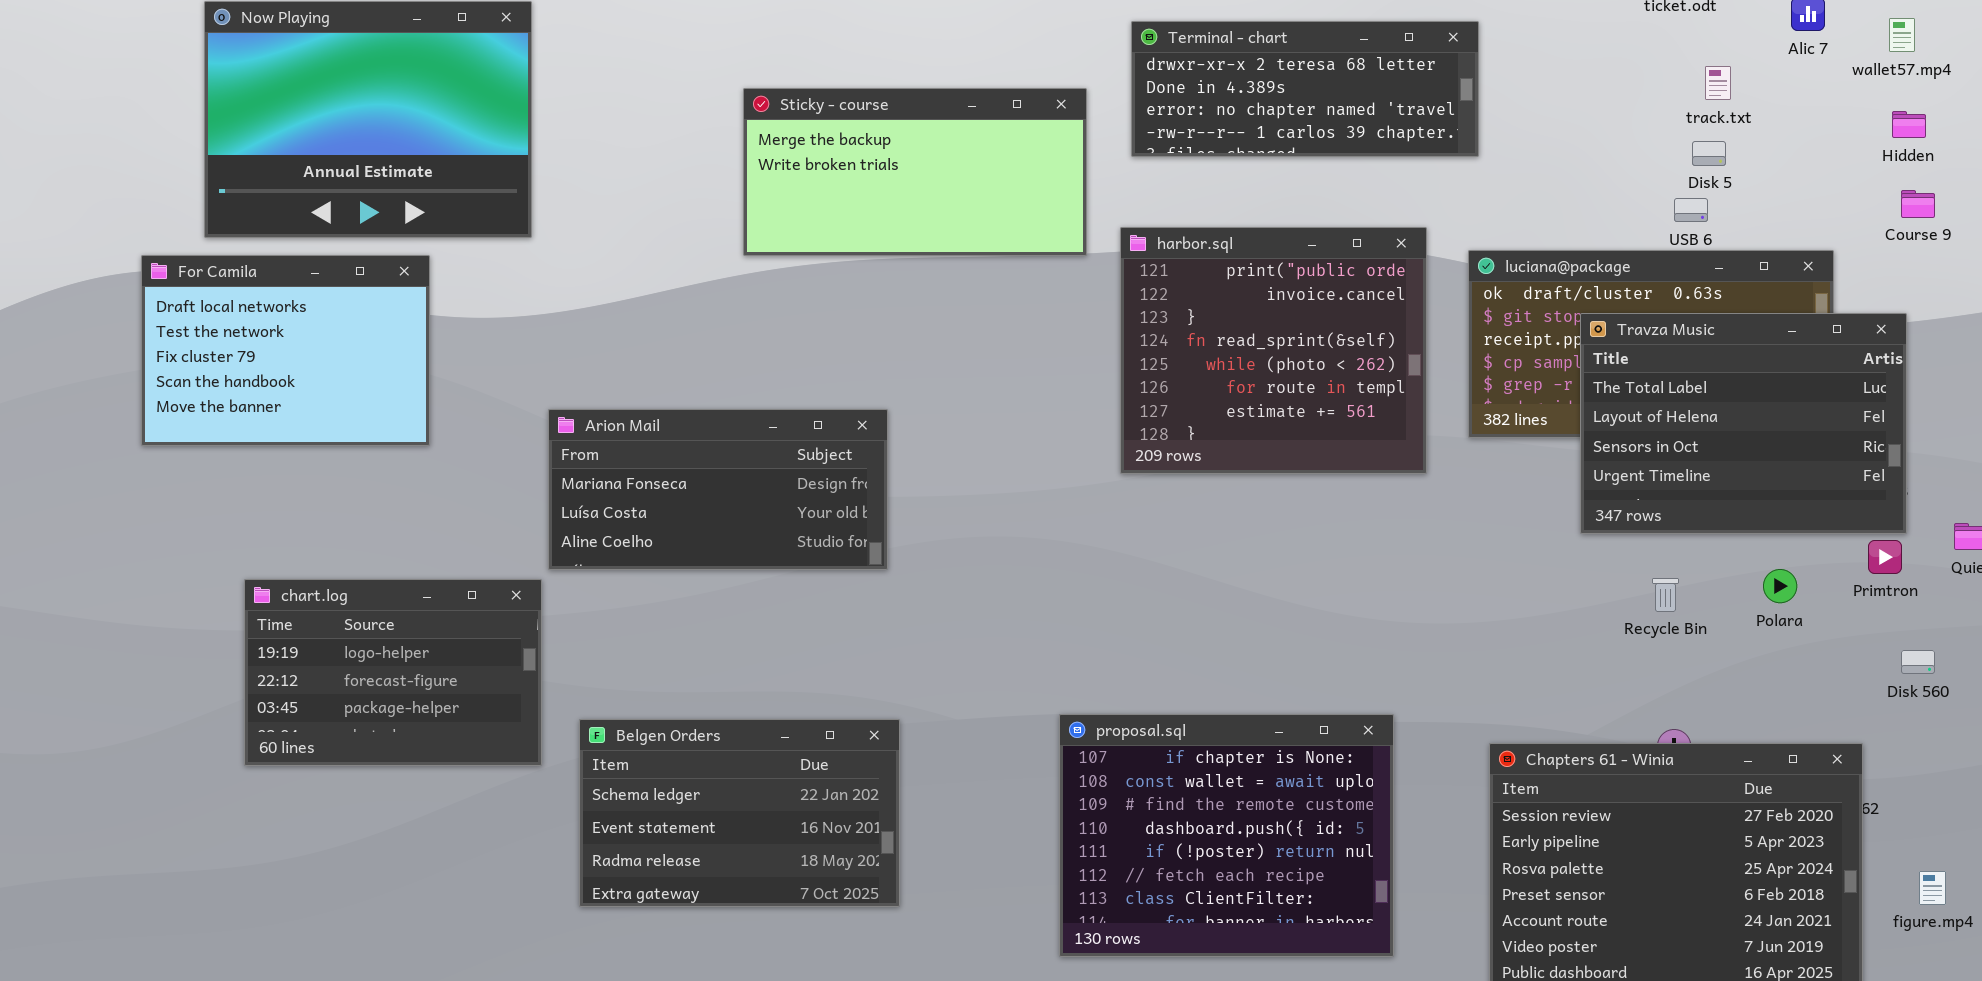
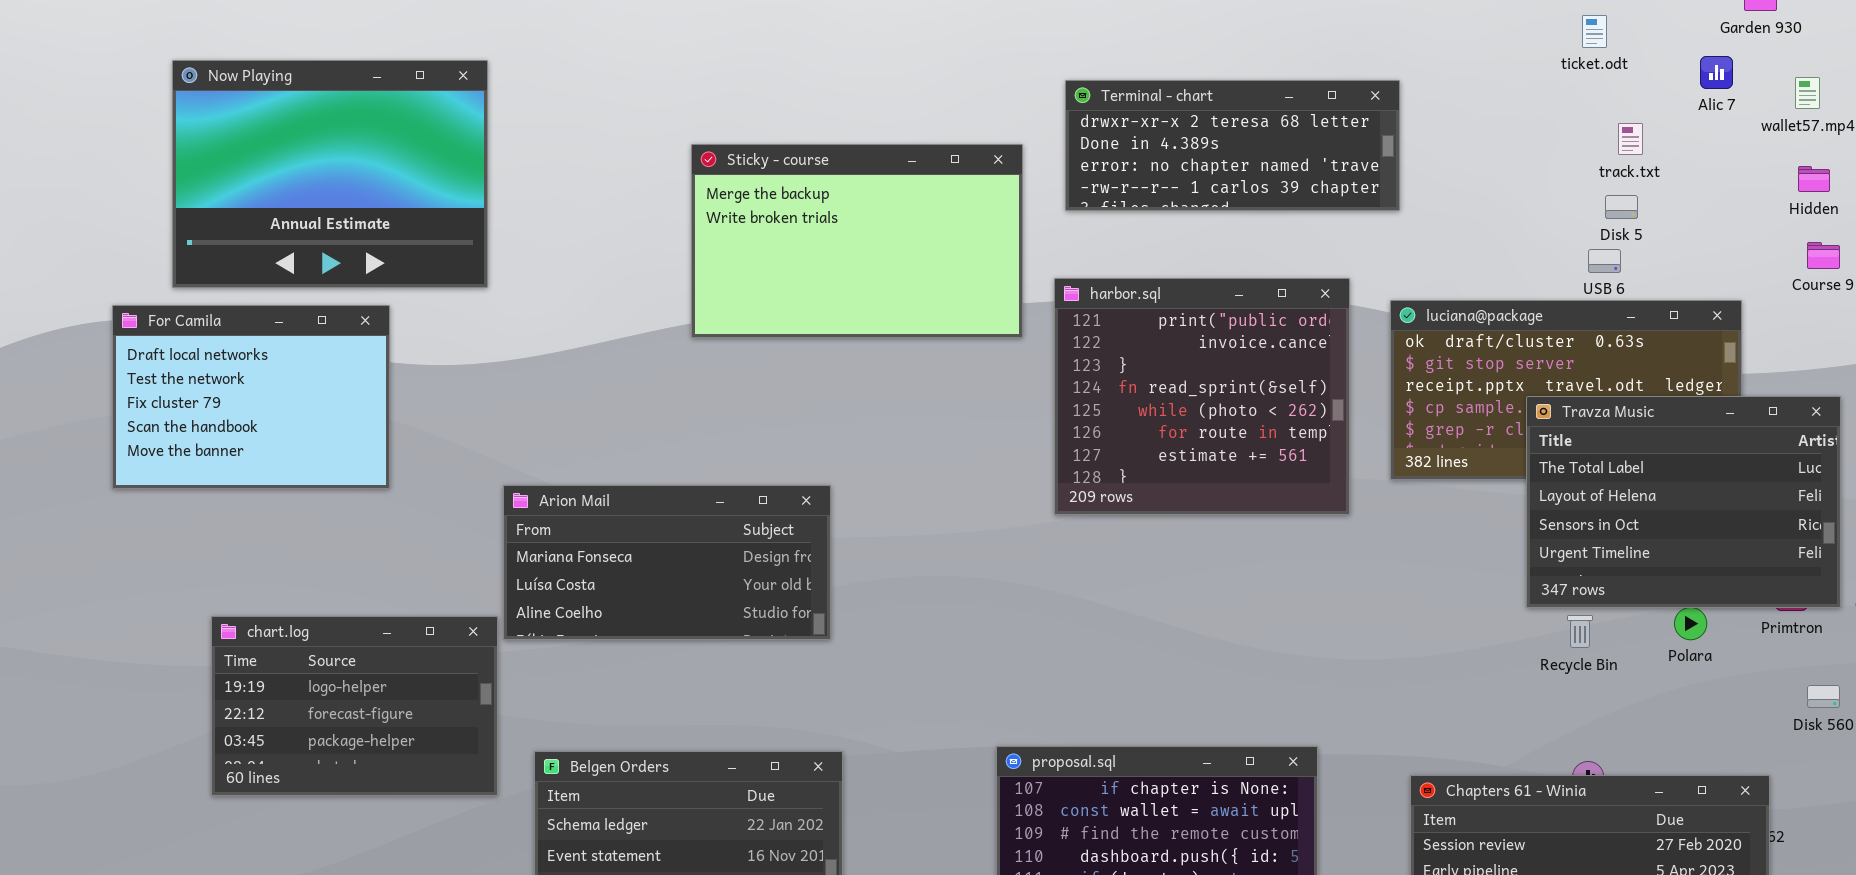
Sticky - course: [743,88,1087,256] -> [691,144,1023,338], resized
Travza Music: [1580,313,1907,534] -> [1526,396,1841,608], moved
Arion Mail: [548,409,888,570] -> [503,485,831,640], moved

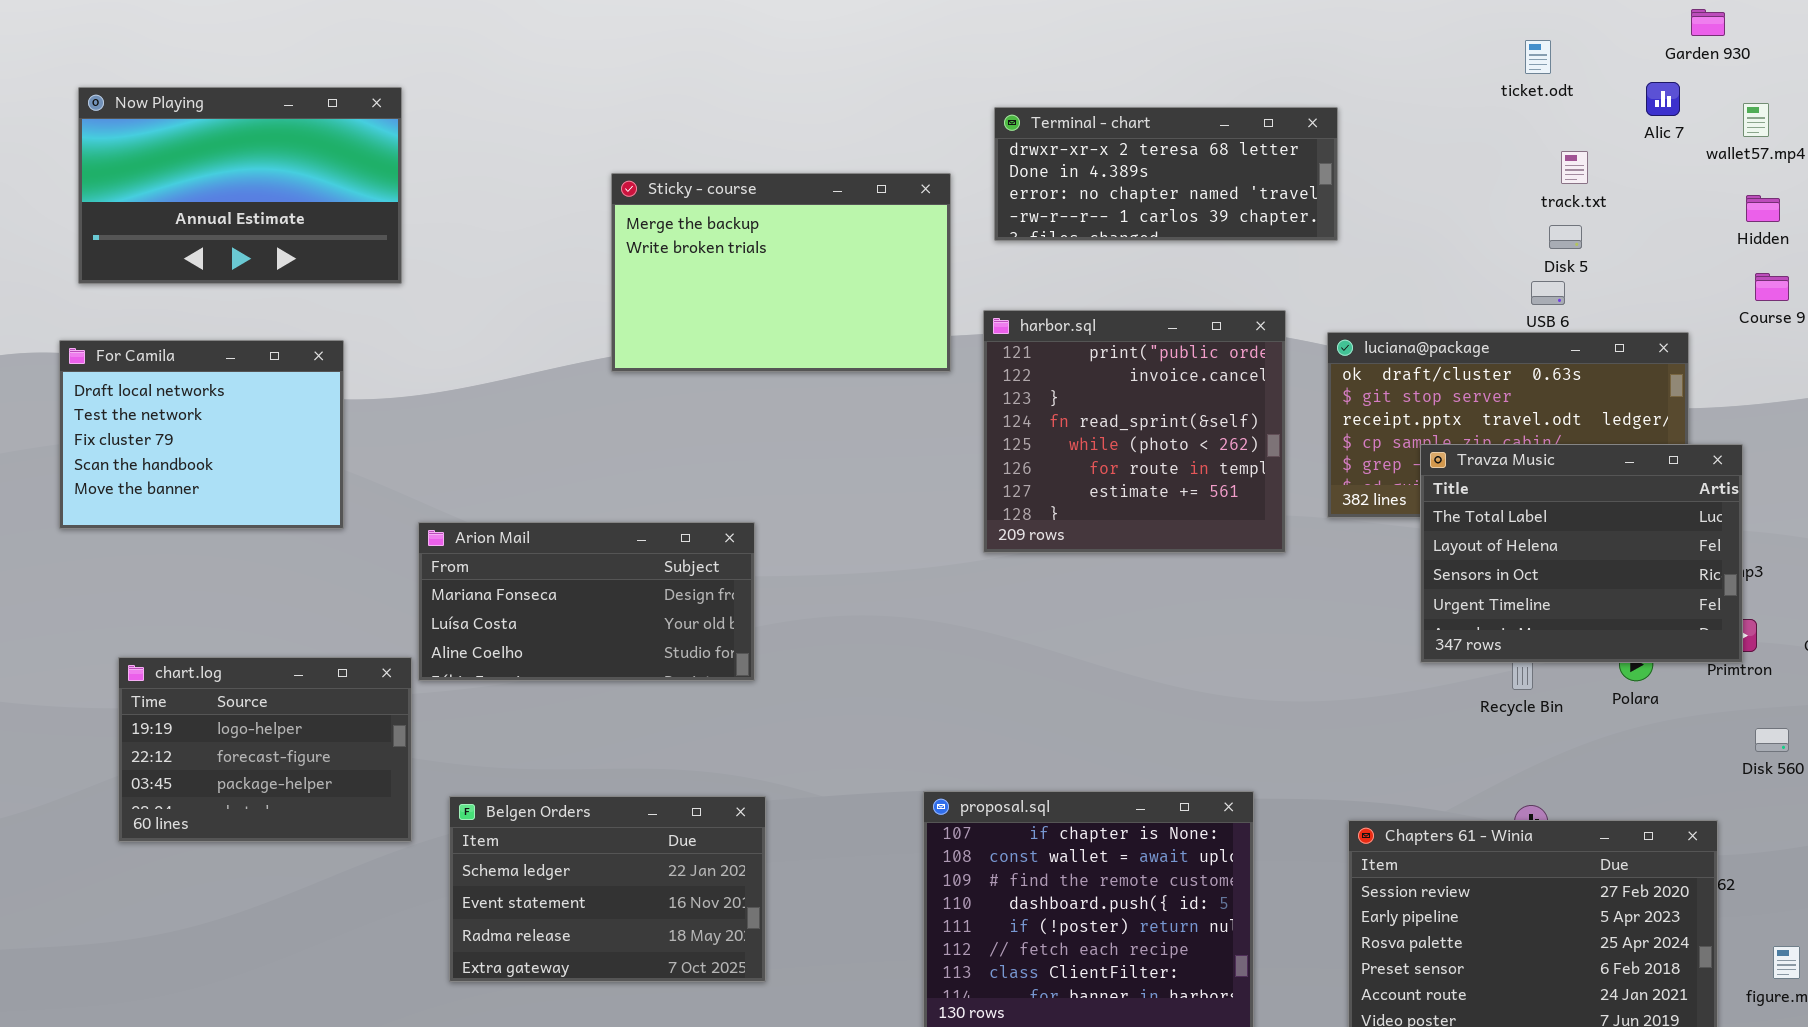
Now Playing: [172,60,488,288] -> [78,87,402,284], resized
For Camila: [112,305,390,489] -> [59,340,344,529], moved
Travza Music: [1526,396,1841,608] -> [1420,444,1743,663], moved

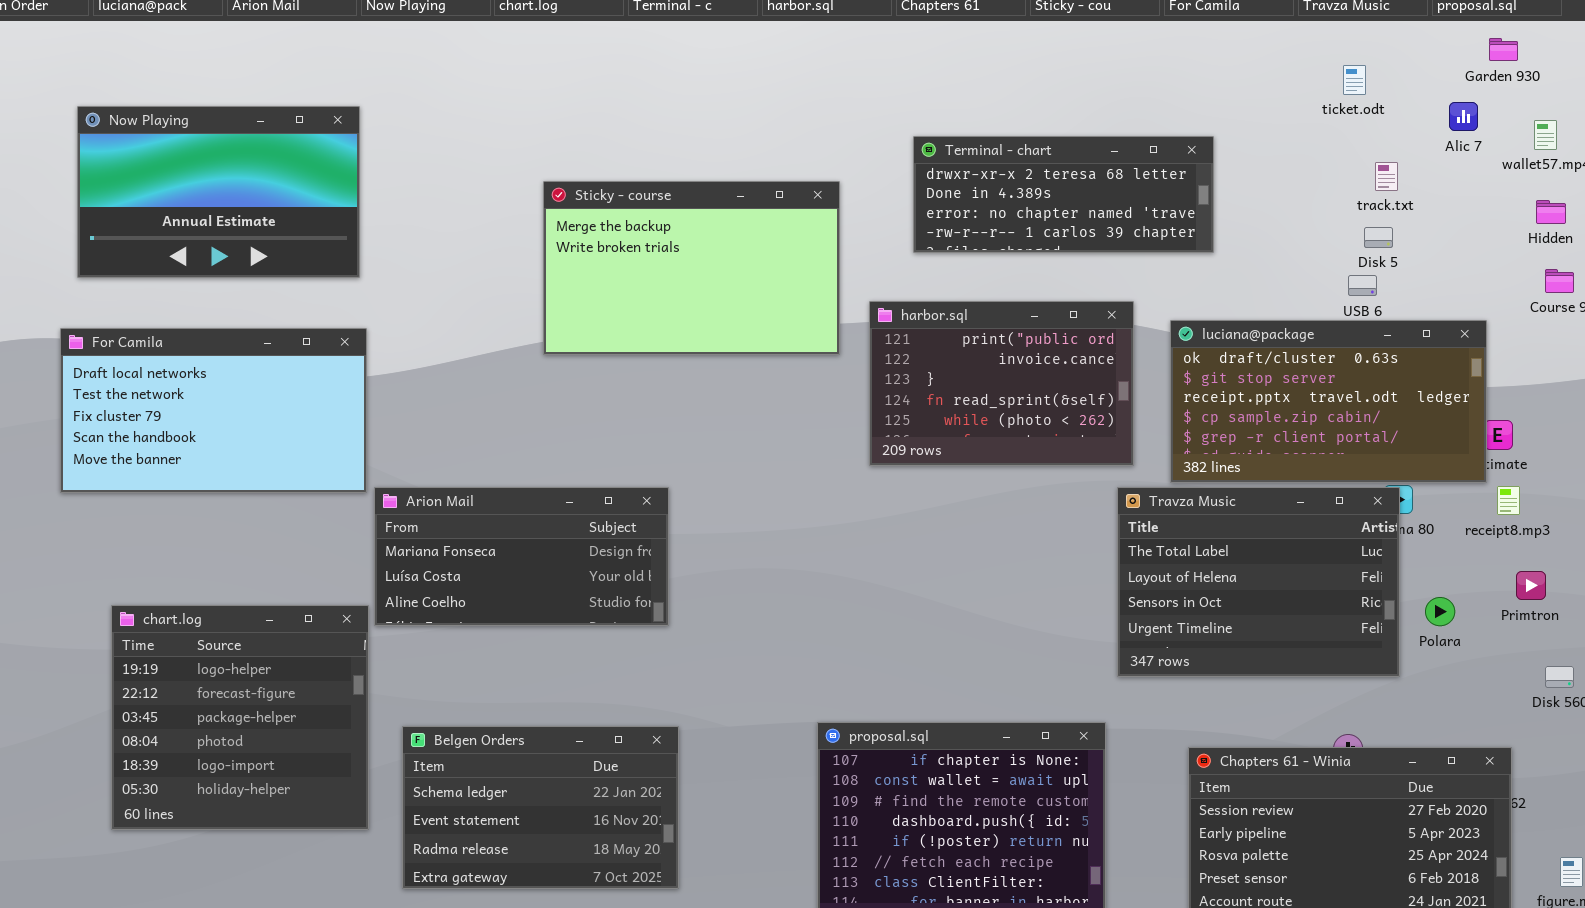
Terminal - chart: [994,107,1338,241] -> [913,136,1214,253], moved
harbor.sql: [983,310,1286,553] -> [869,301,1134,466], resized
For Camila: [59,340,344,529] -> [60,328,367,493], resized
Travza Music: [1420,444,1743,663] -> [1117,487,1400,677], moved
chart.log: [118,657,412,842] -> [111,605,369,830], resized

